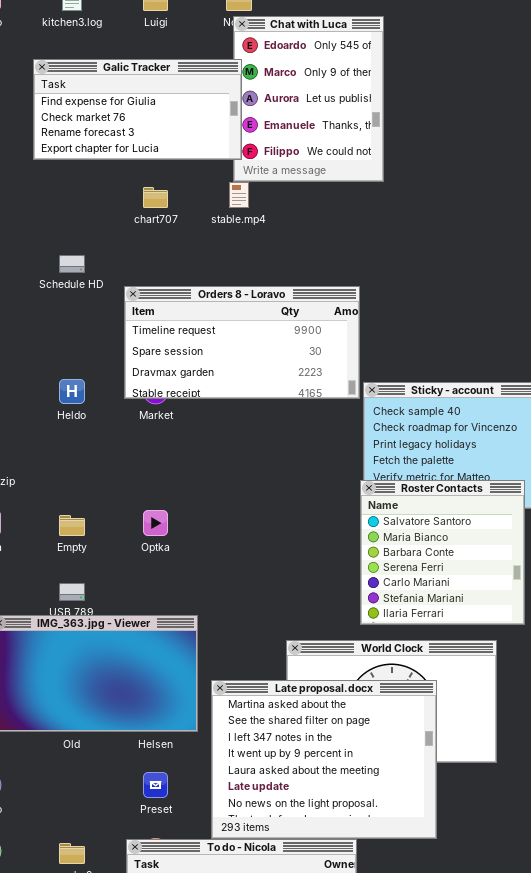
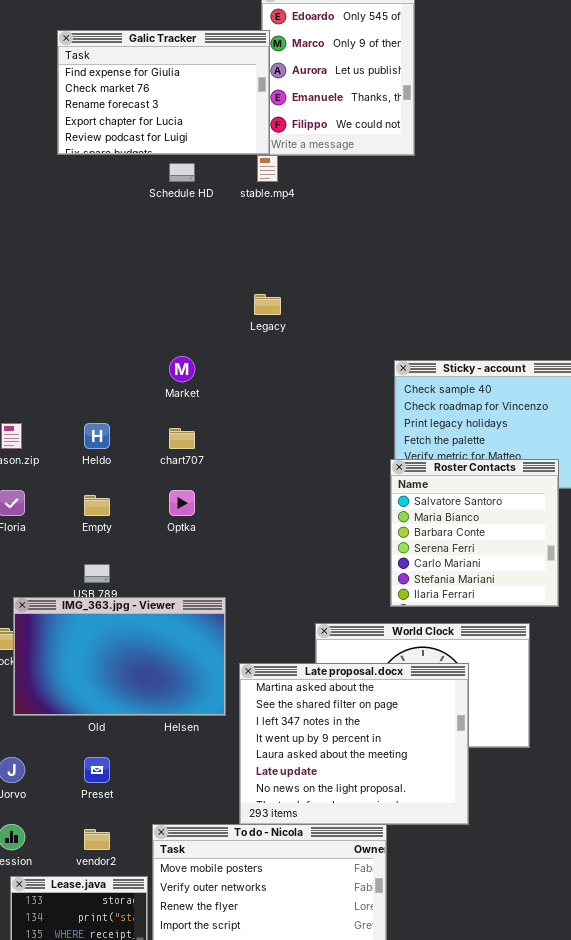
Galic Tracker: [33,59,242,160] -> [57,30,270,155], resized
chart707: [143,187,168,208] -> [169,428,195,449], moved
Schedule HD: [59,255,85,273] -> [169,163,195,182], moved
Orders 8 - Loravo: [124,286,360,399] -> none, closed
Heldo: [59,379,85,404] -> [84,423,110,449], moved
Preset: [143,772,168,798] -> [84,757,110,783], moved

